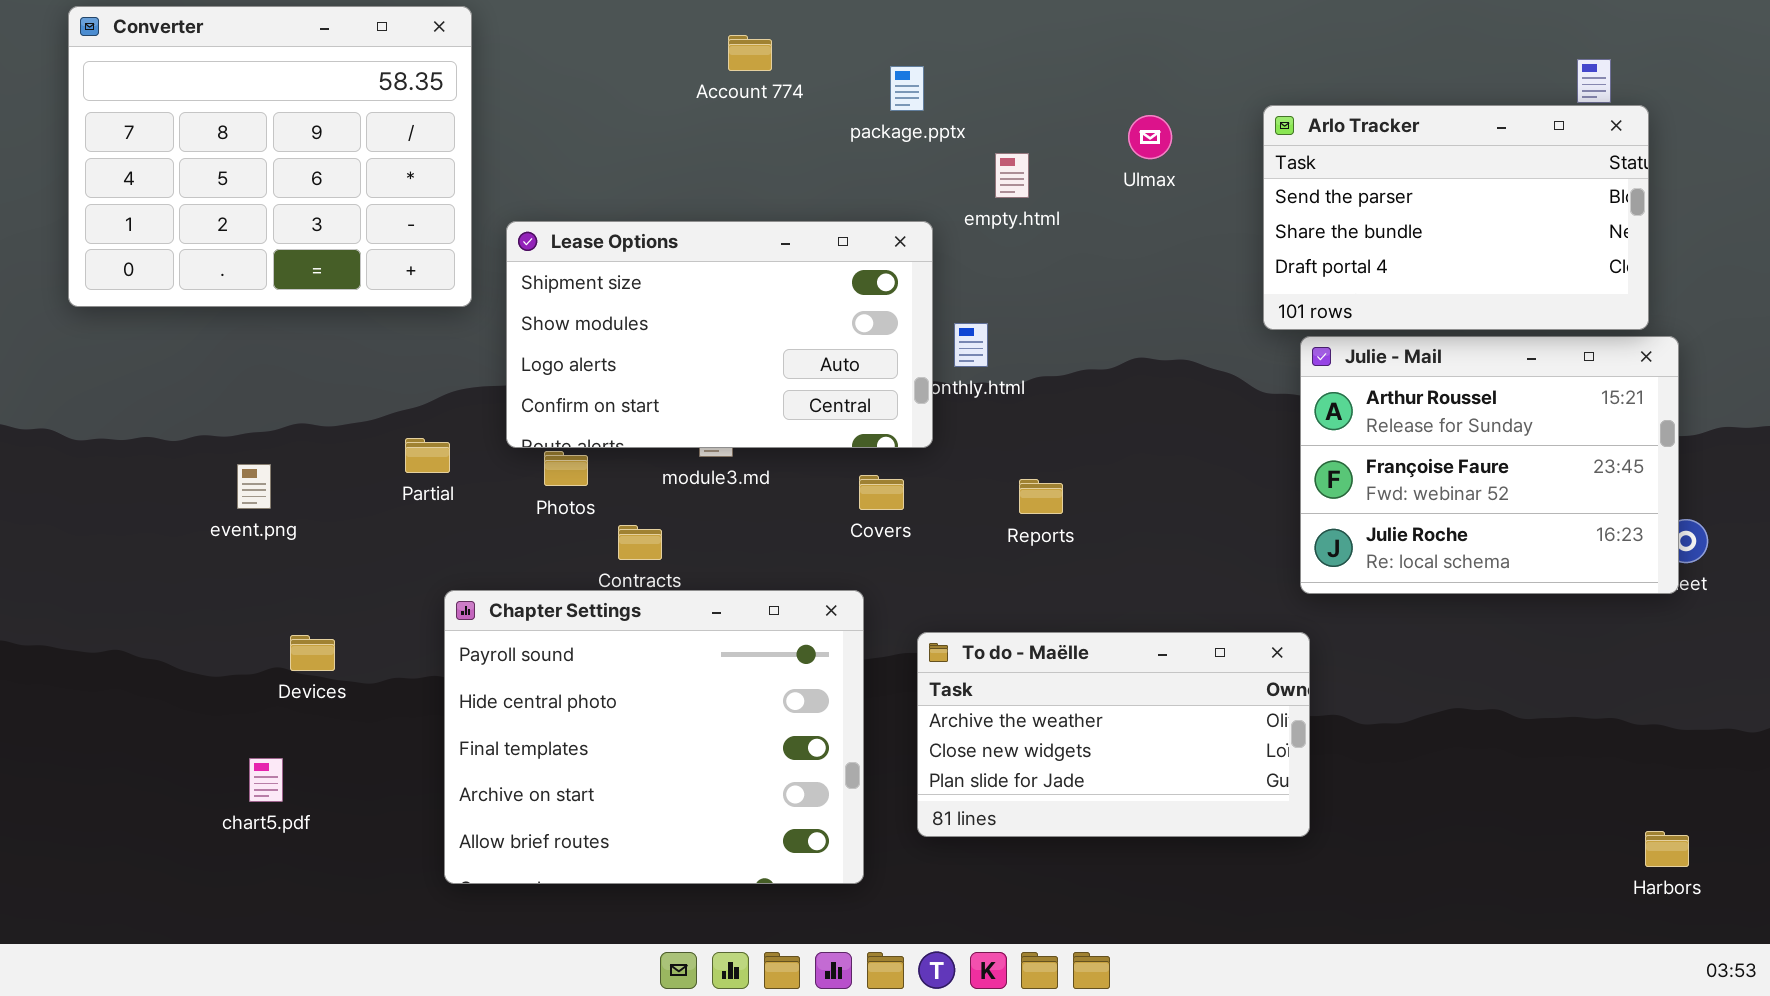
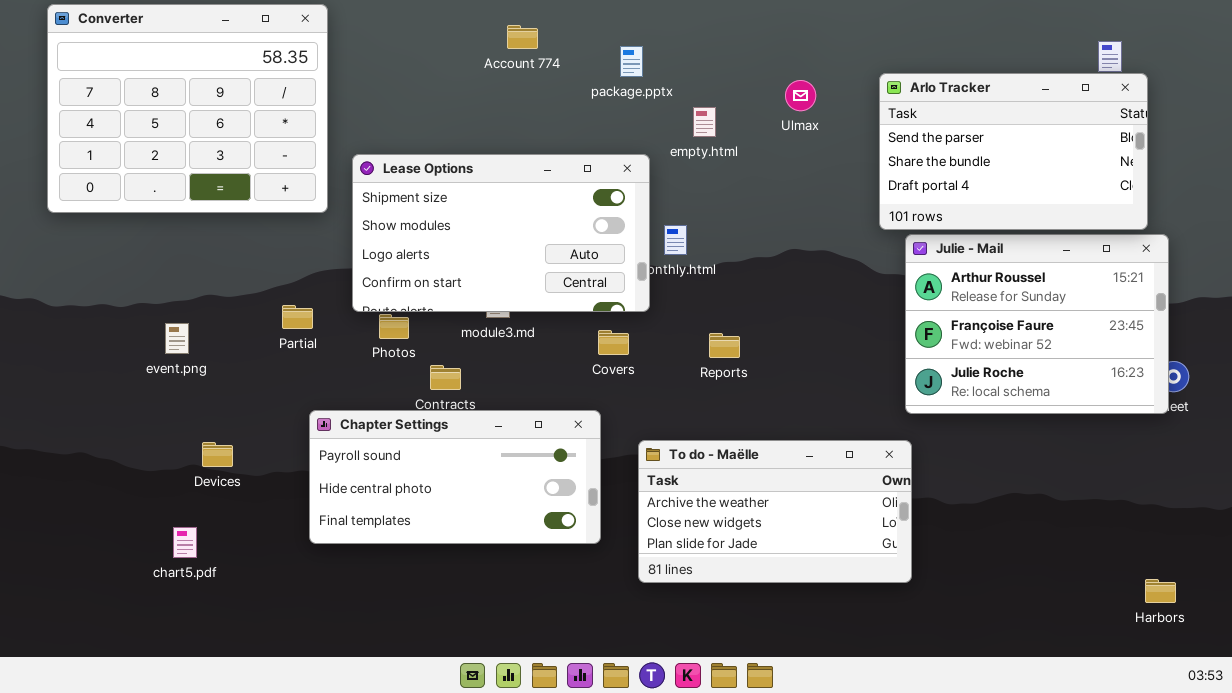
Chapter Settings: [444,590,864,884] -> [309,410,601,544], resized

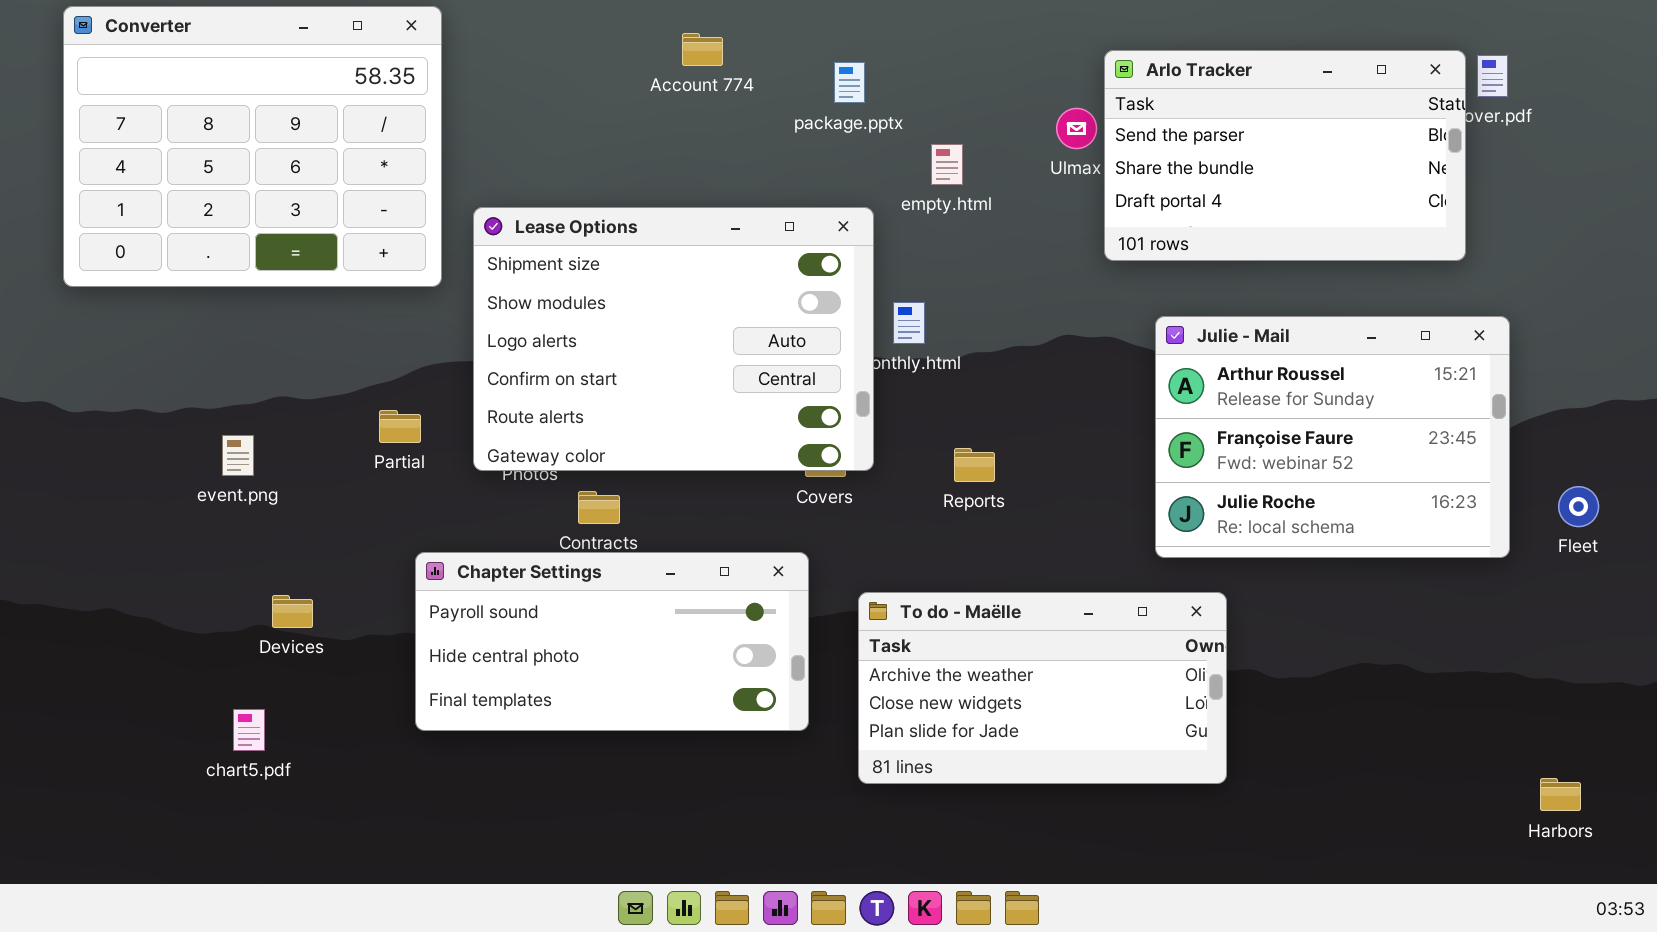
Arlo Tracker: [879,73,1148,230] -> [1104,50,1466,261], moved
Lease Options: [352,154,650,312] -> [473,207,874,471], resized
Julie - Mail: [905,234,1169,414] -> [1155,316,1510,558], moved

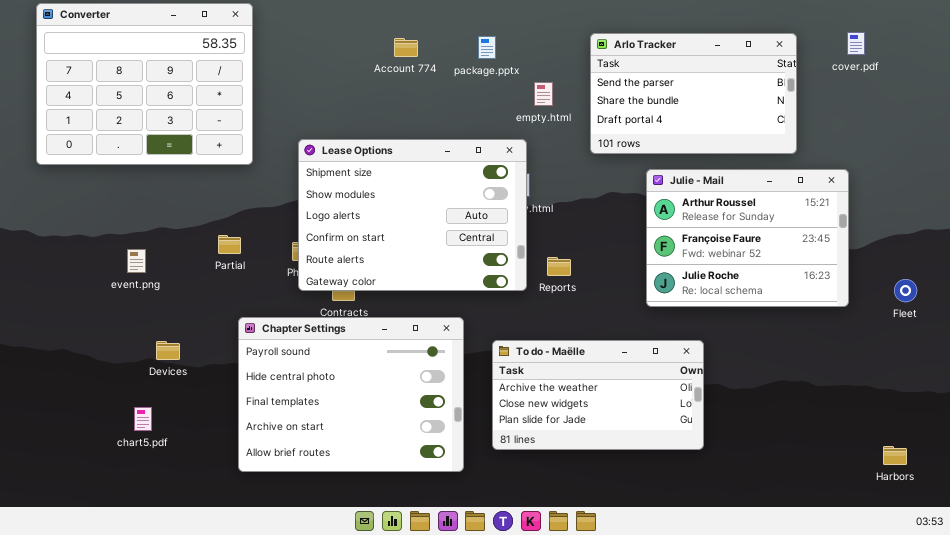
Account 774: [682,33,723,66] -> [394,38,418,57], moved
Arlo Tracker: [1104,50,1466,261] -> [590,33,797,154], moved
Lease Options: [473,207,874,471] -> [298,139,527,291], moved
Julie - Mail: [1155,316,1510,558] -> [646,169,849,307], moved
Chapter Settings: [415,552,809,731] -> [238,317,464,472], resized

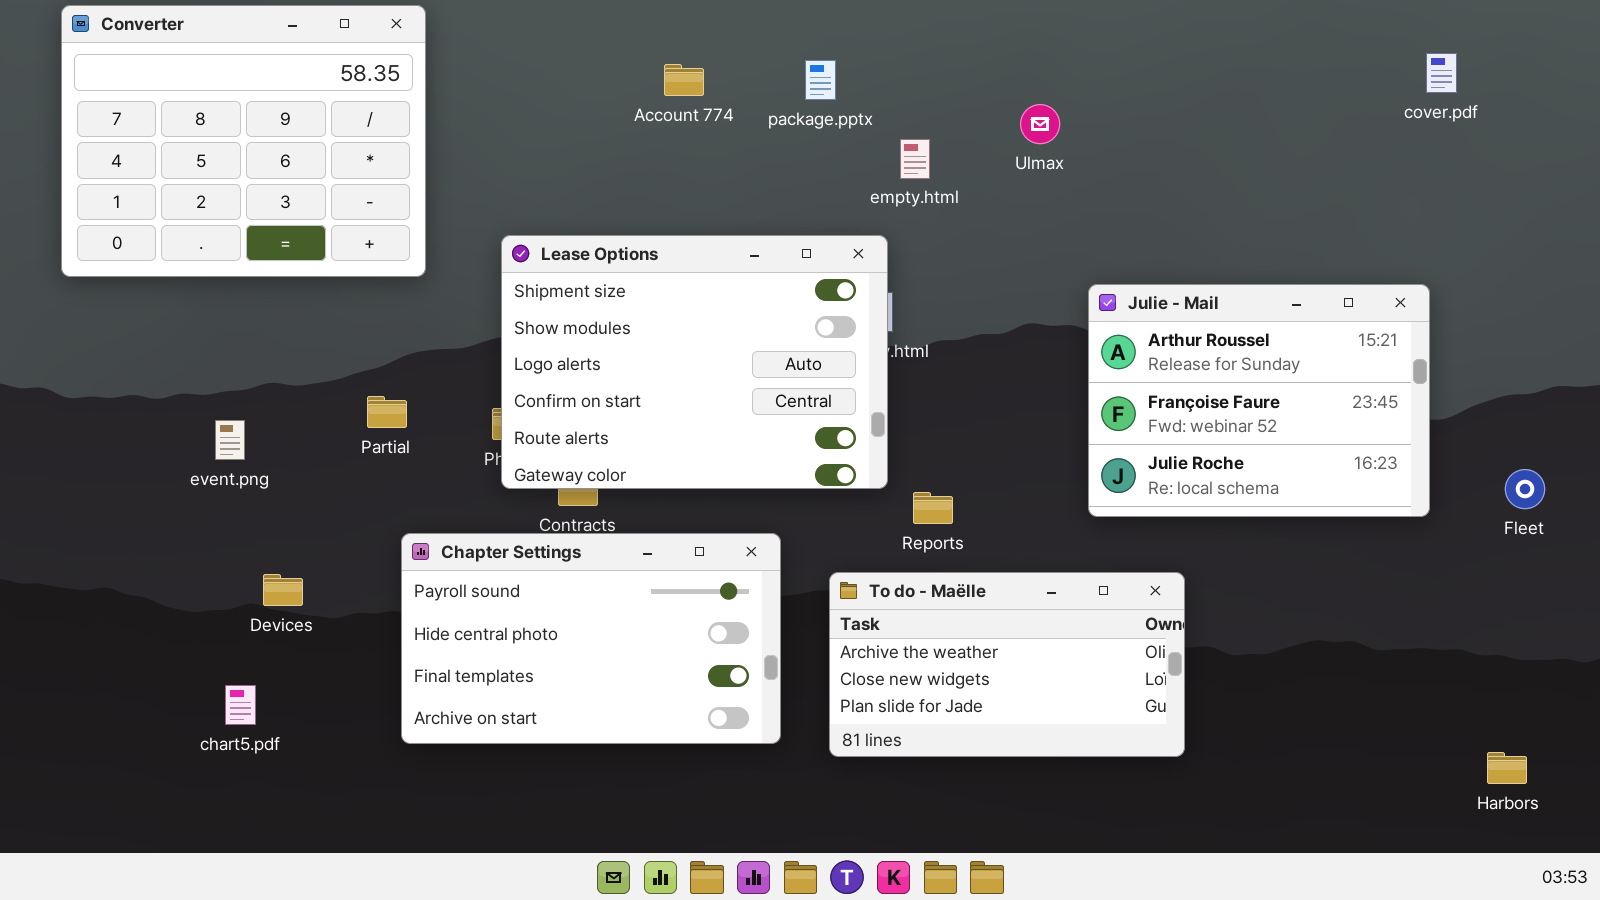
Arlo Tracker: [590,33,797,154] -> none, closed
Reports: [547,257,571,276] -> [913,492,953,524], moved
Chapter Settings: [238,317,464,472] -> [401,533,781,744], resized

